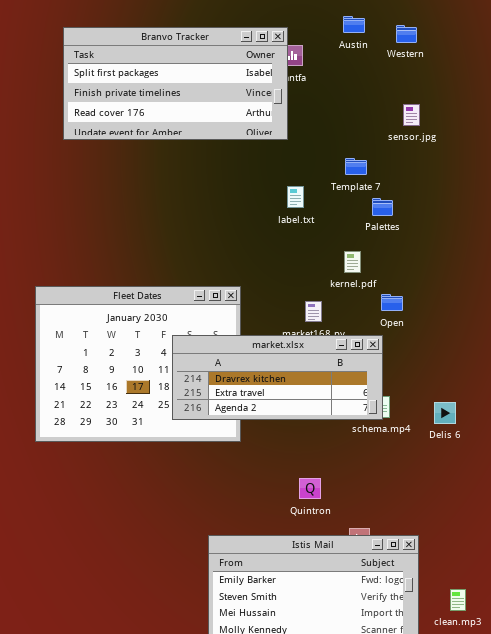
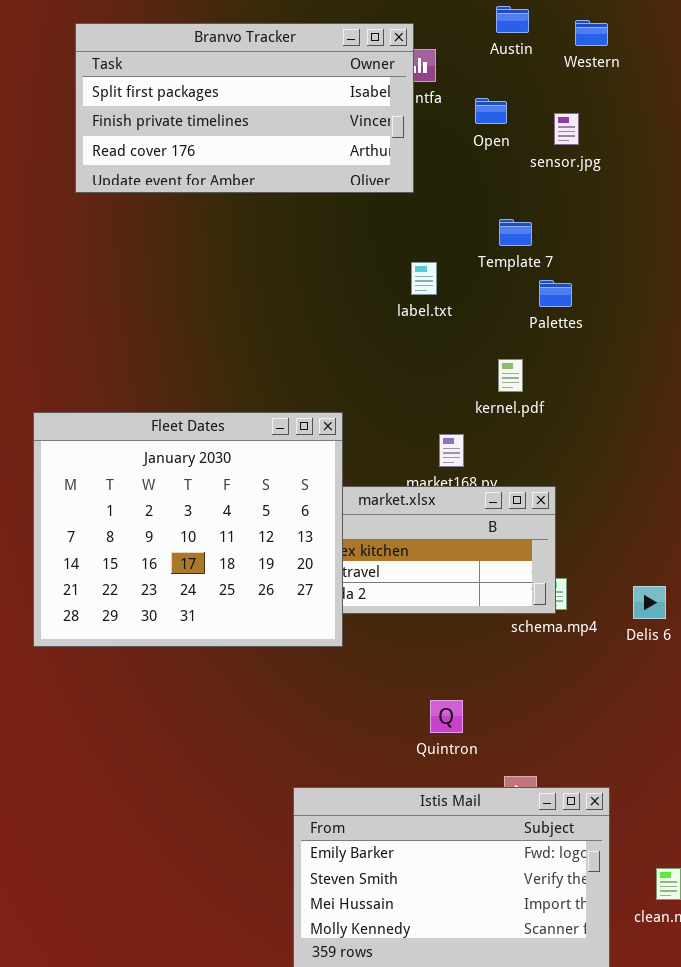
sensor.jpg: [403,104,420,126] -> [554,113,579,145], moved
Fleet Dates: [35,286,241,442] -> [33,412,343,647], raised
Open: [381,294,403,311] -> [475,98,507,124], moved

